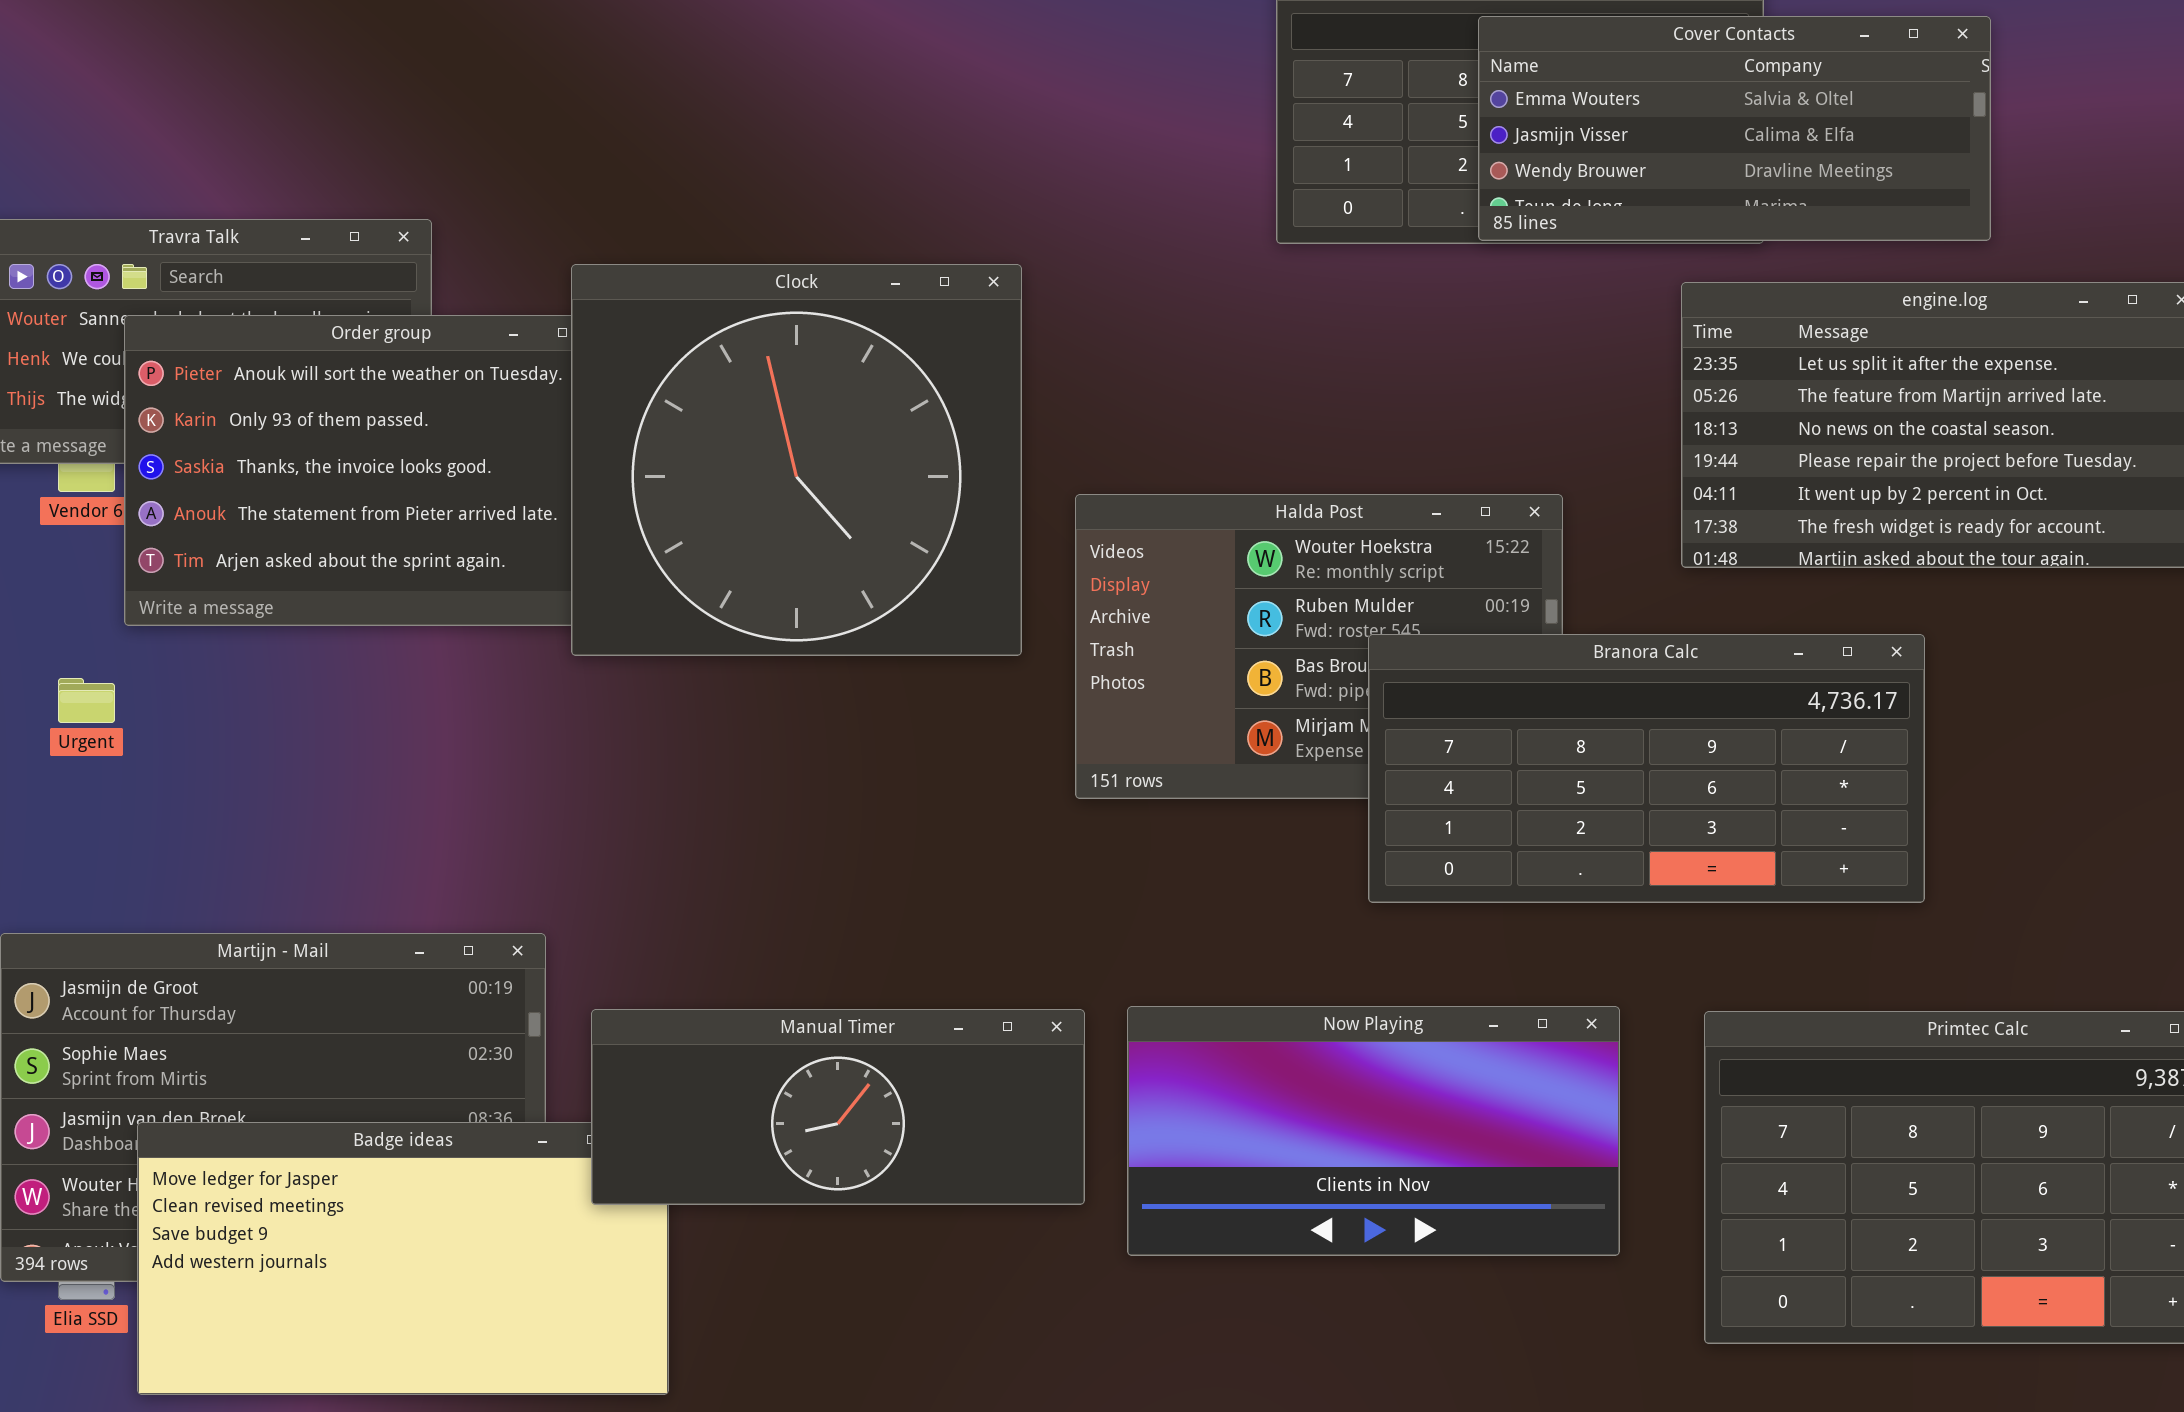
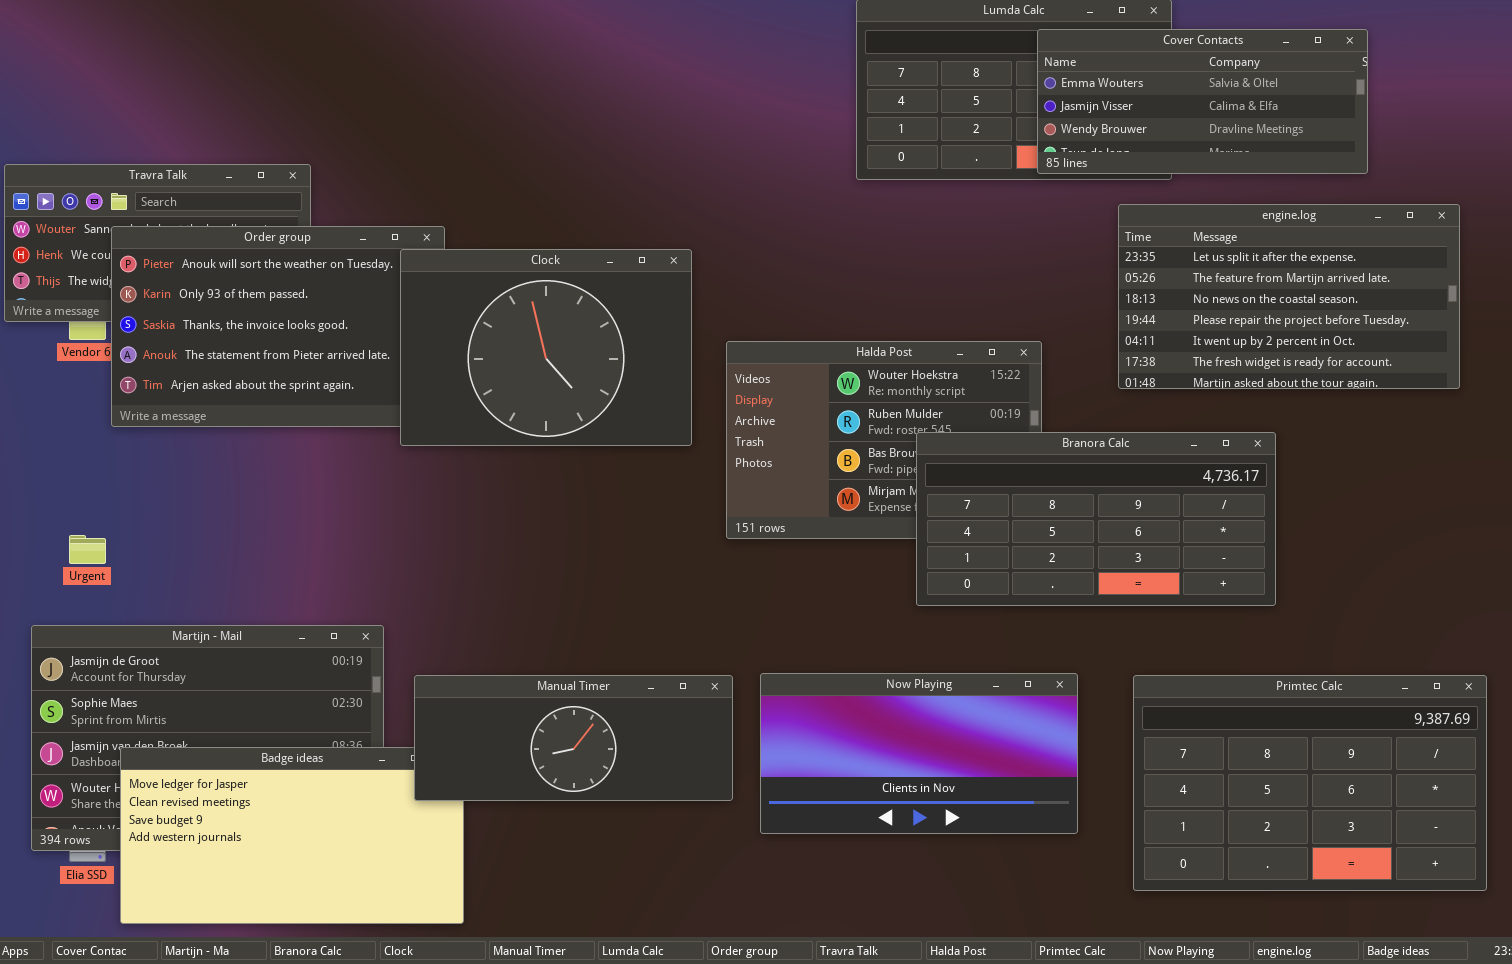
Cover Contacts: [1478,16,1991,241] -> [1037,29,1368,174], moved
Clock: [571,264,1022,656] -> [400,249,692,446], resized
Urgent: [58,678,115,723] -> [69,535,106,564], moved

